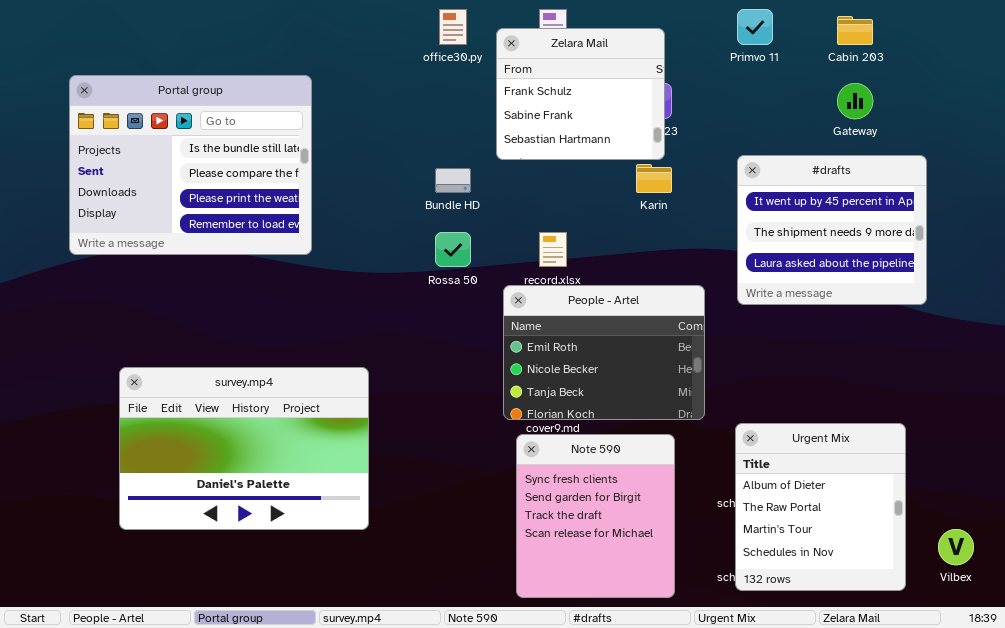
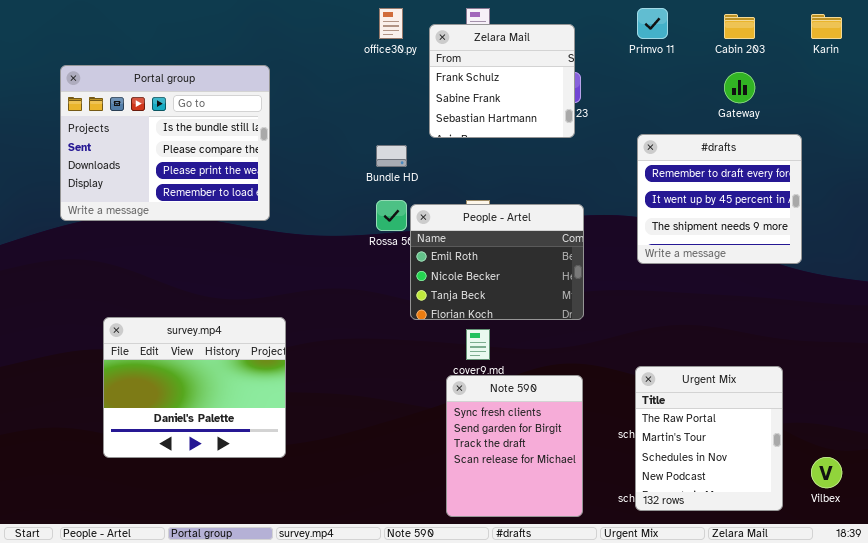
#drafts: [737,155,927,305] -> [637,134,802,264], scrolled up 1 row
Karin: [636,164,672,193] -> [811,14,842,39], moved
People - Artel: [503,285,705,420] -> [410,204,584,320], moved
survey.mp4: [119,367,369,530] -> [103,317,286,458], resized
Urgent Mix: [735,423,906,591] -> [635,366,783,511], scrolled down 1 row

